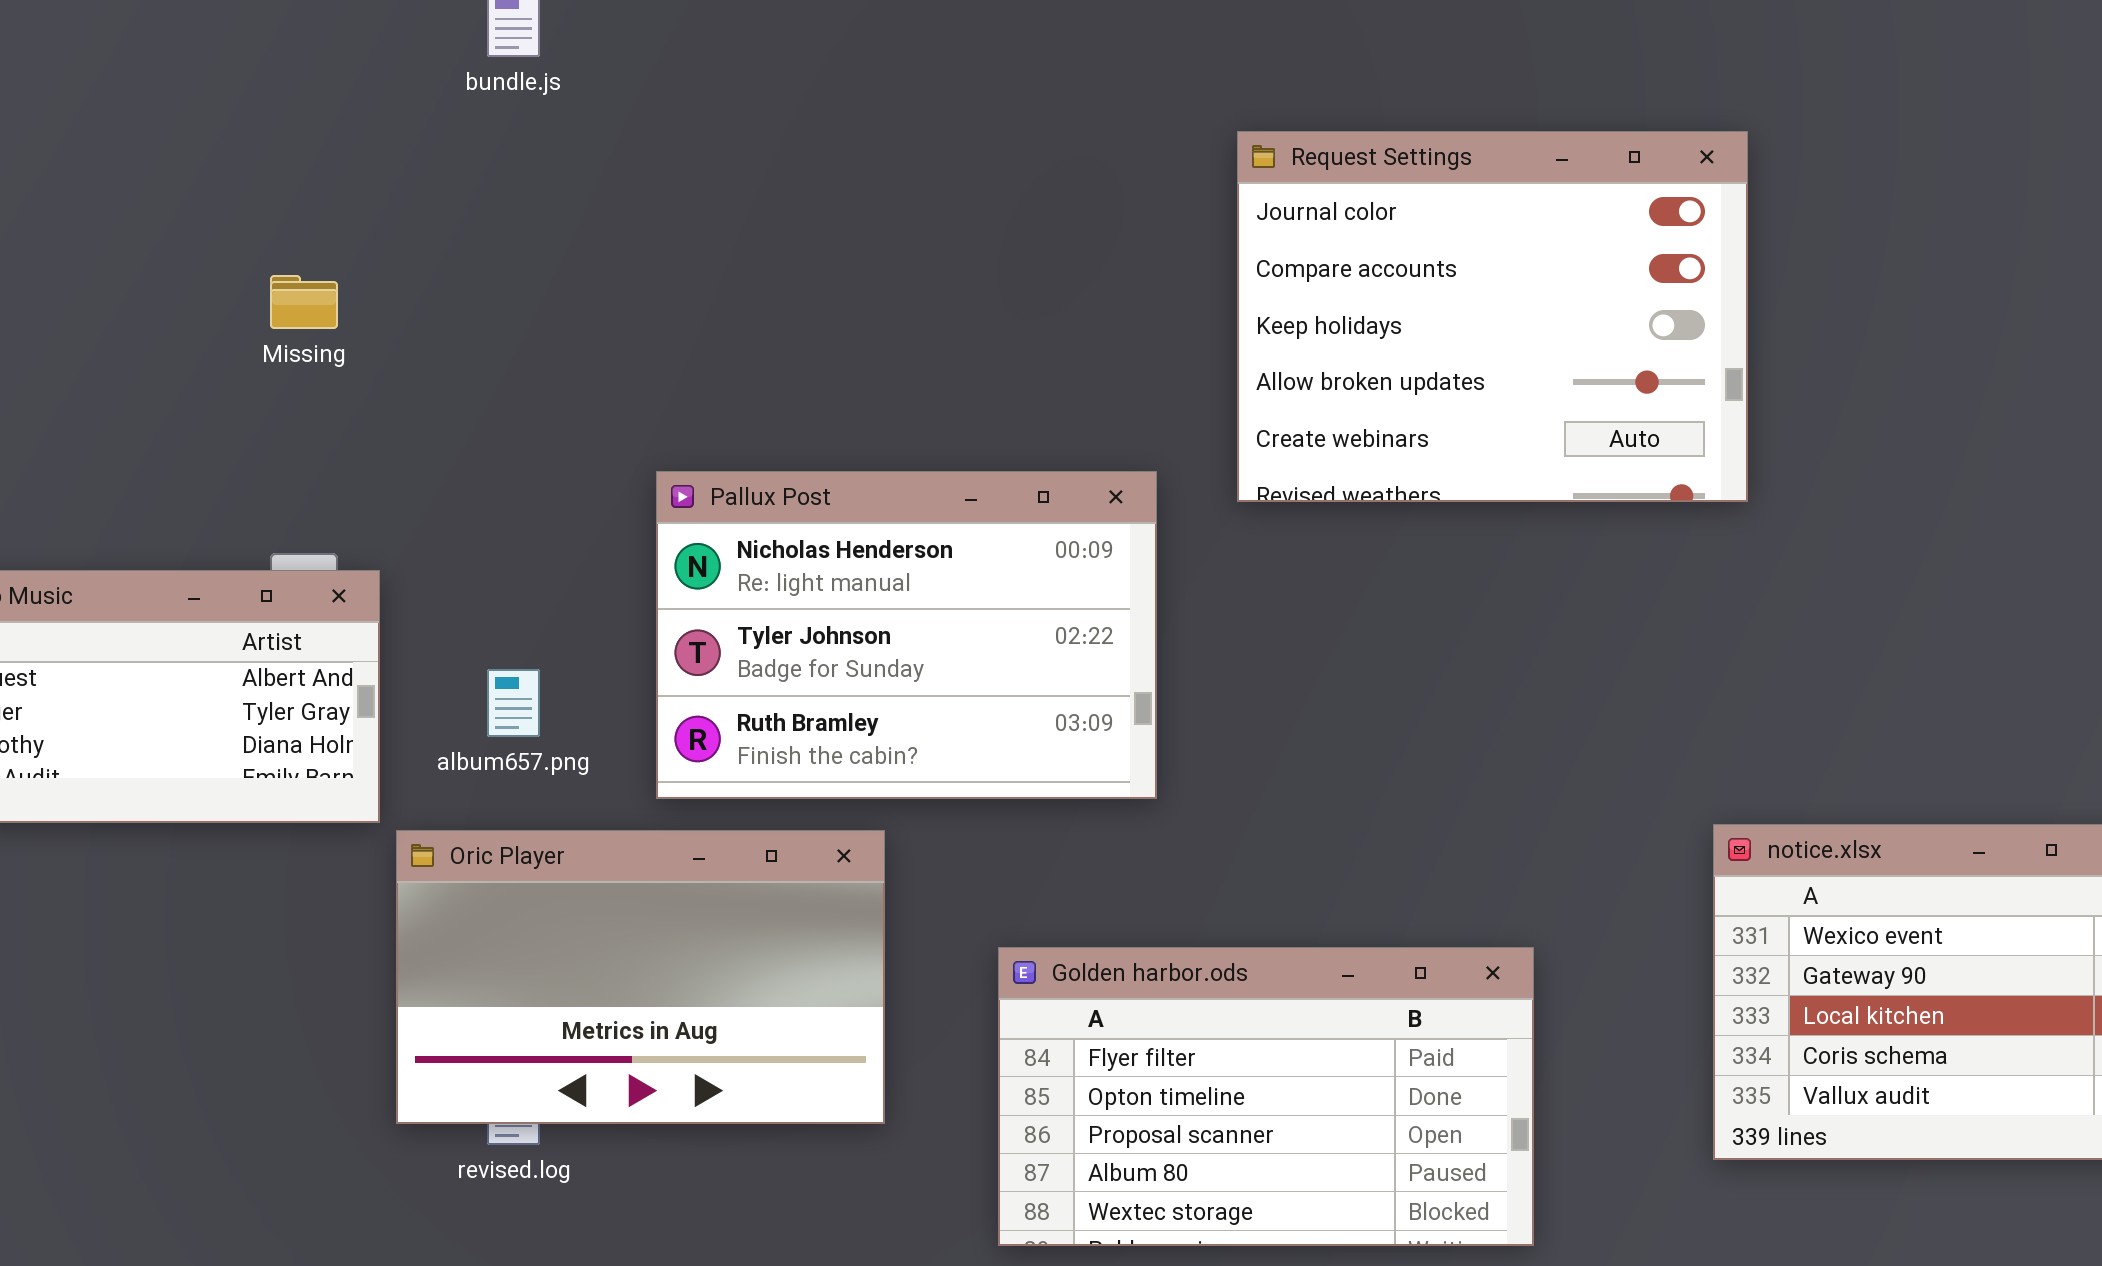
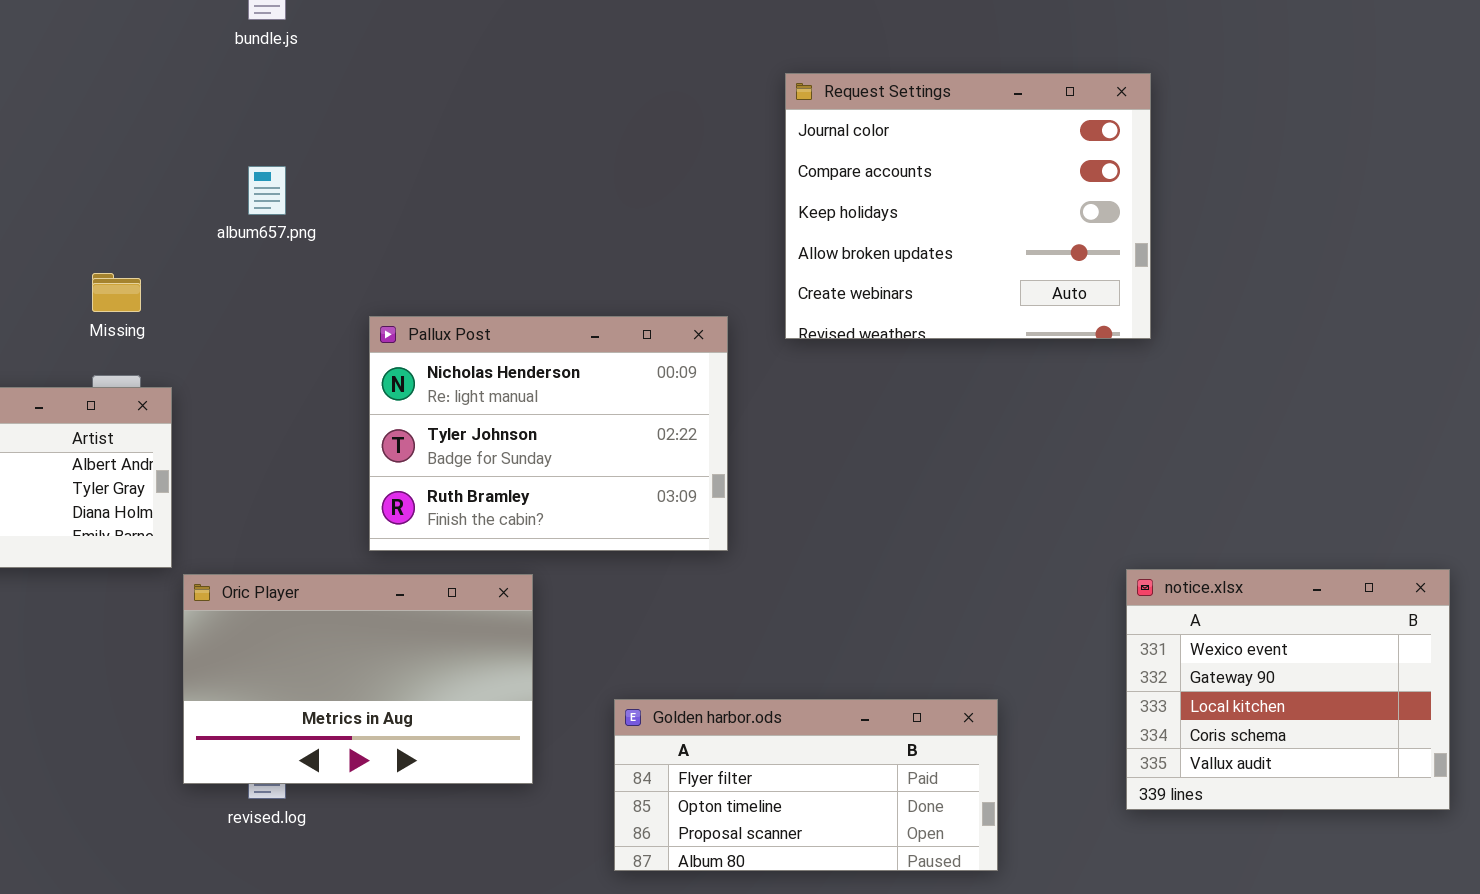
Missing: [270,275,338,329] -> [92,273,141,312], moved
album657.png: [487,669,540,737] -> [248,166,286,215], moved
Golden harbor.ods: [998,947,1534,1246] -> [614,699,998,871], resized

